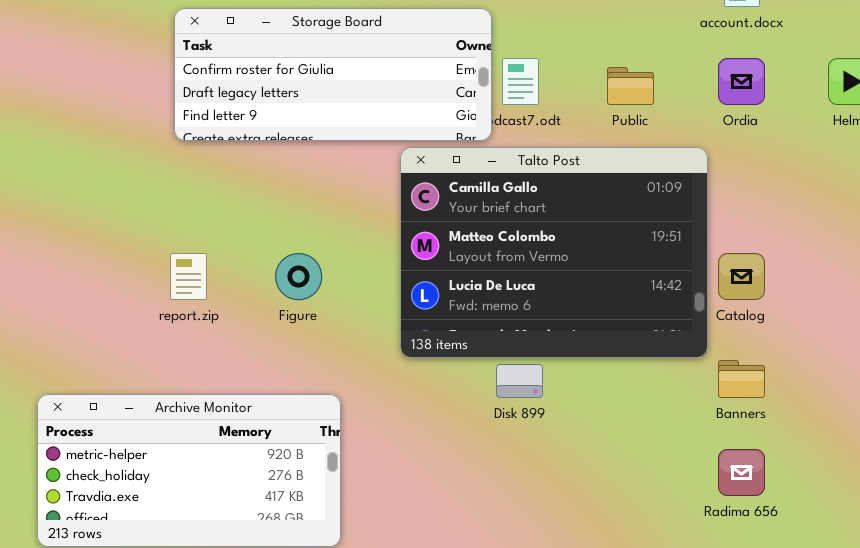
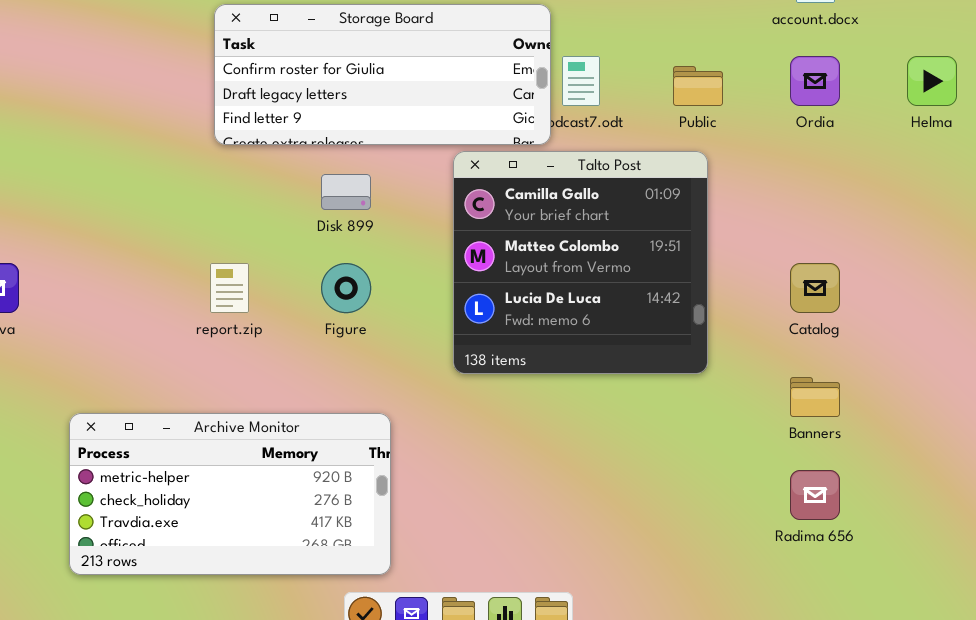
Talto Post: [400,147,708,358] -> [453,151,708,374], resized
Disk 899: [496,364,543,398] -> [321,174,371,210], moved

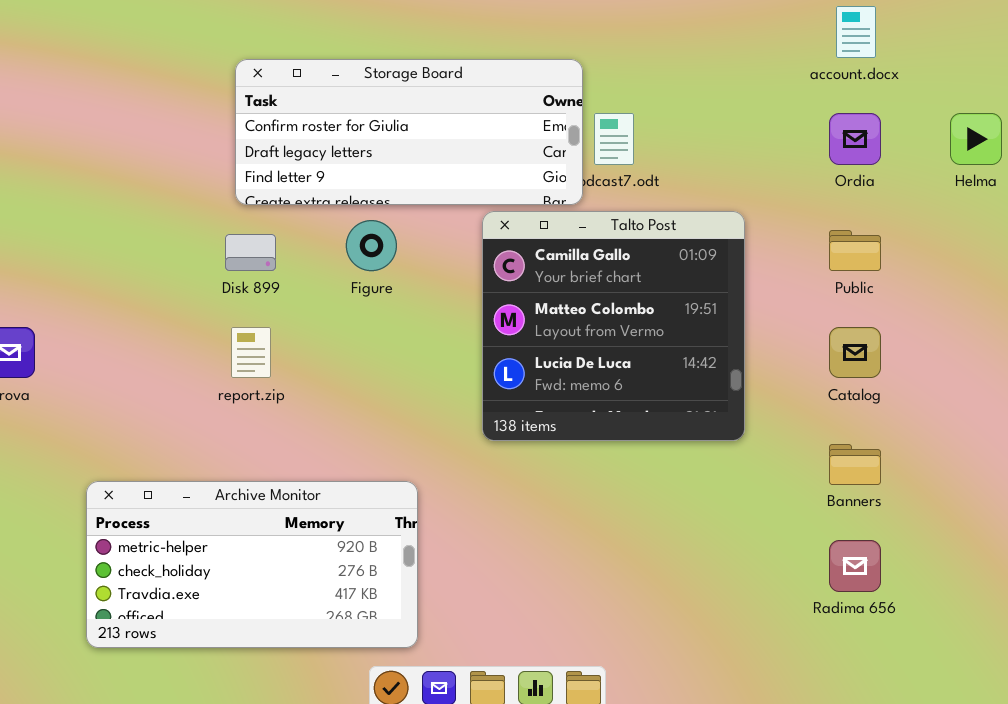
Public: [673,66,723,106] -> [829,230,881,271], moved
Disk 899: [321,174,371,210] -> [225,234,276,271], moved
Figure: [321,263,371,313] -> [346,220,397,271], moved

